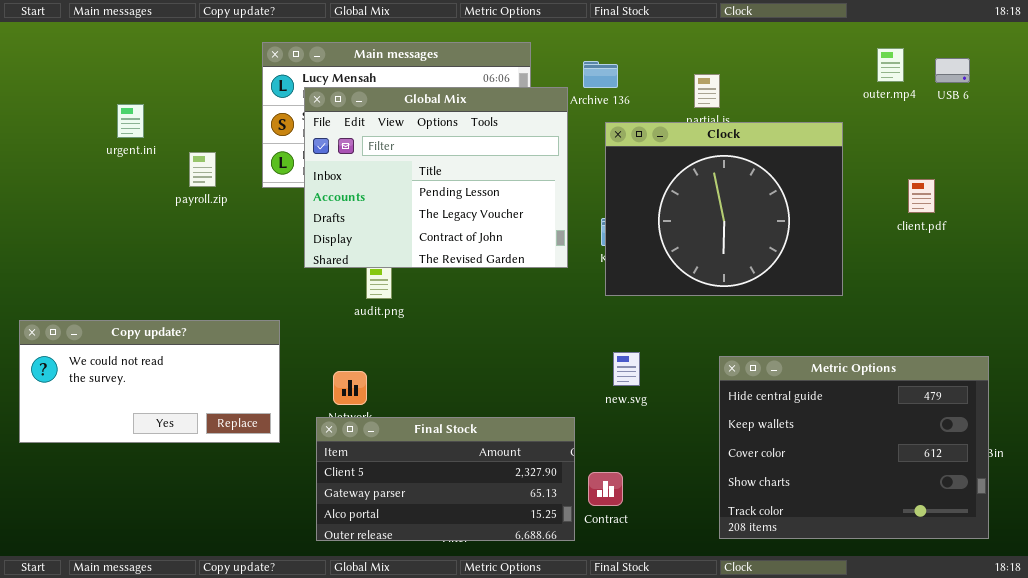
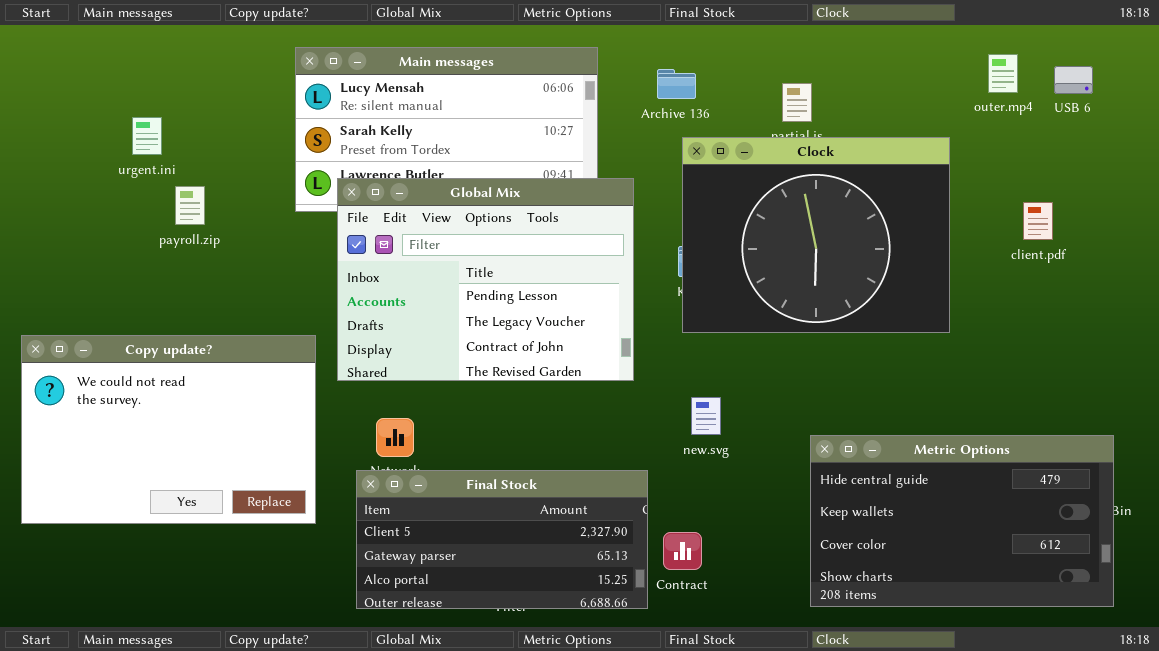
Global Mix: [304,87,568,268] -> [337,178,634,381], moved
payroll.zip: [189,152,216,187] -> [175,186,205,225], moved
Copy update?: [19,320,280,443] -> [21,335,316,524], moved, resized
Metric Options: [719,356,989,539] -> [810,435,1114,607], resized

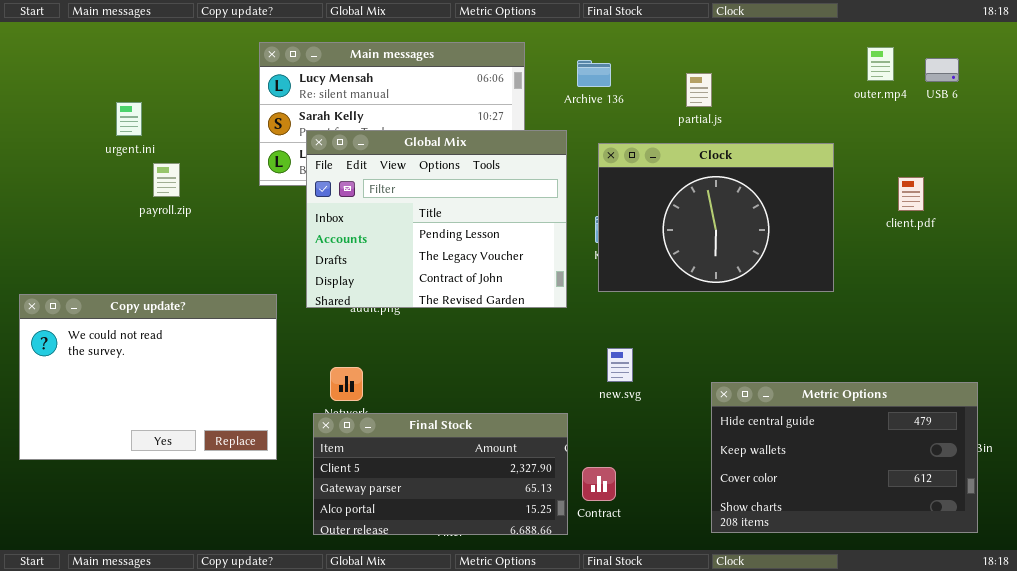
Clock: [682,137,950,333] -> [598,143,834,292], resized
Global Mix: [337,178,634,381] -> [306,130,567,308], moved

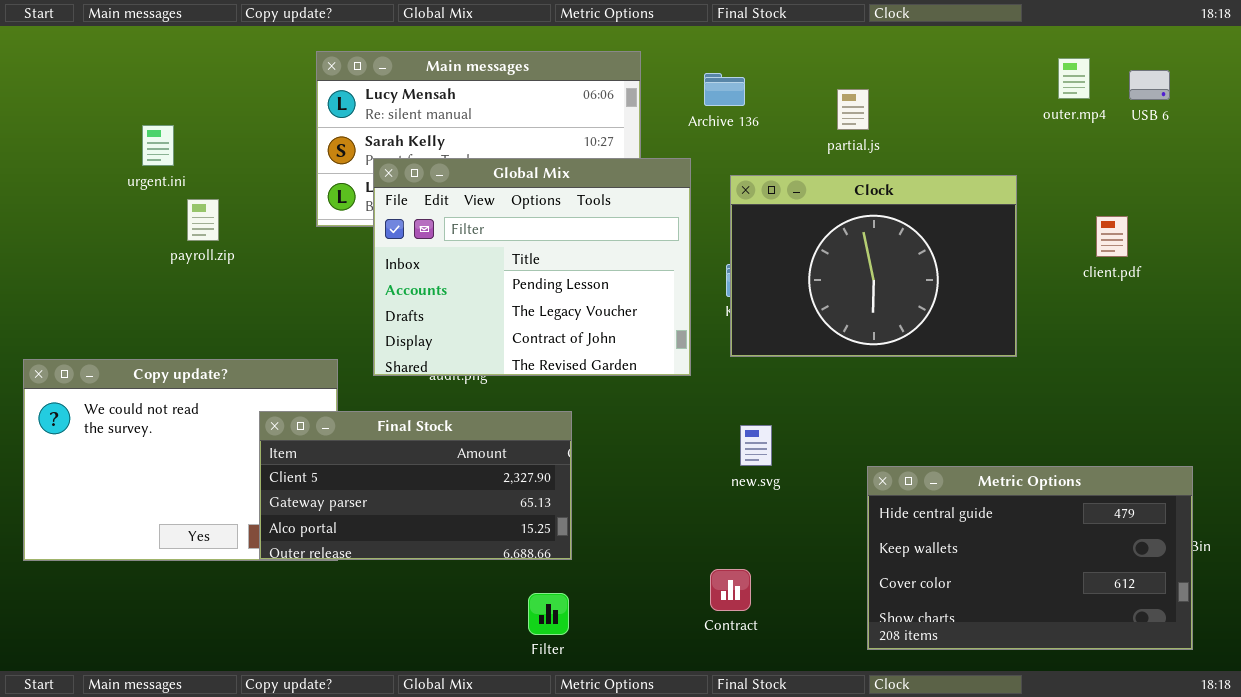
Final Stock: [313,413,568,535] -> [259,411,572,560], moved

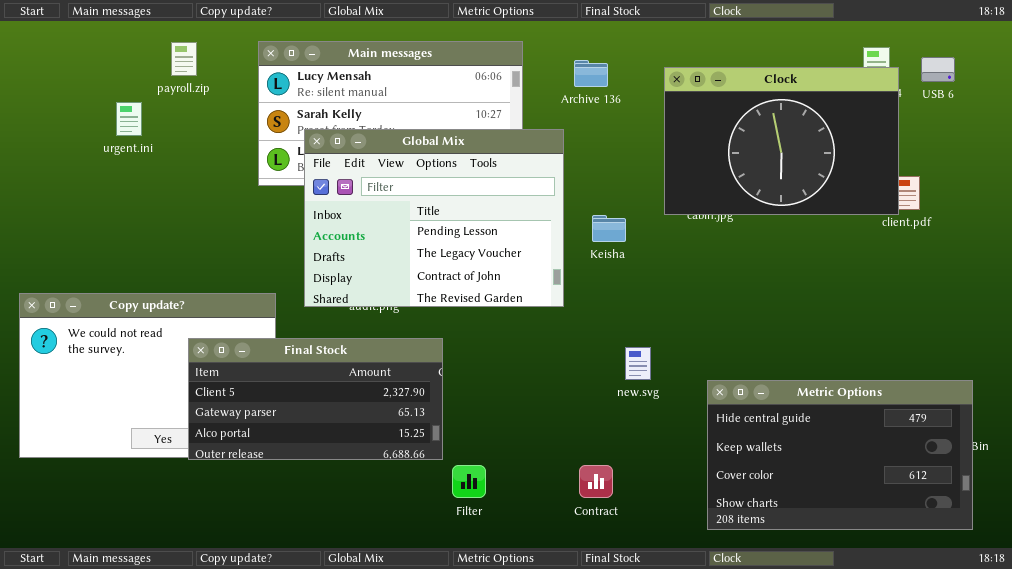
Clock: [730,175,1017,357] -> [664,67,899,215], moved
payroll.zip: [187,199,219,241] -> [171,42,197,76], moved
Final Stock: [259,411,572,560] -> [188,338,443,460], moved
new.svg: [740,425,772,466] -> [625,347,651,380], moved
Filter: [528,593,569,635] -> [452,465,486,498], moved

